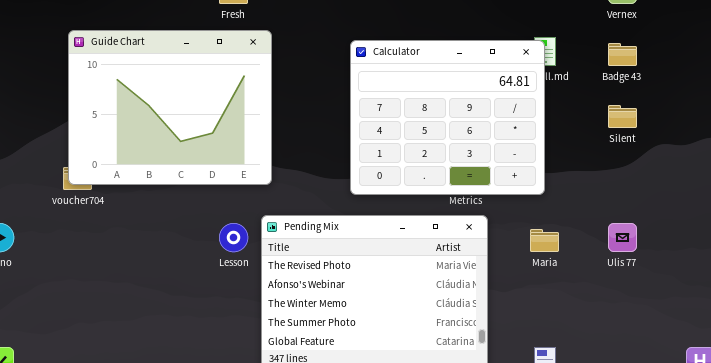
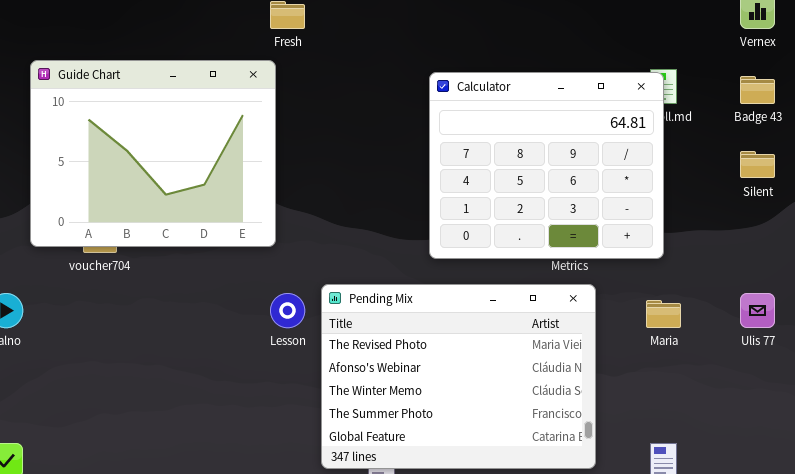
Guide Chart: [68,30,272,185] -> [30,60,276,247], moved

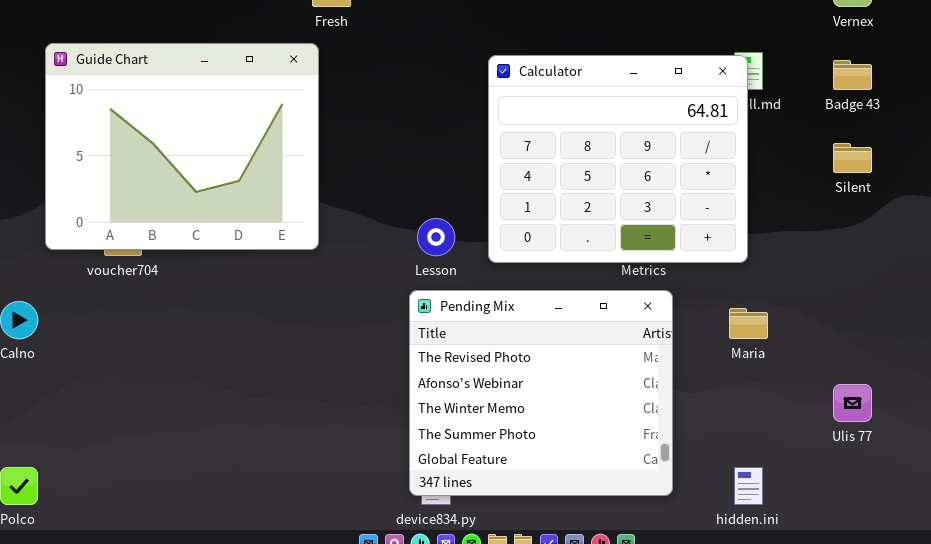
Pending Mix: [321,284,596,469] -> [409,290,673,496], resized
Lesson: [270,293,305,328] -> [417,218,455,256], moved
Ulis 77: [740,293,775,328] -> [833,384,872,422], moved

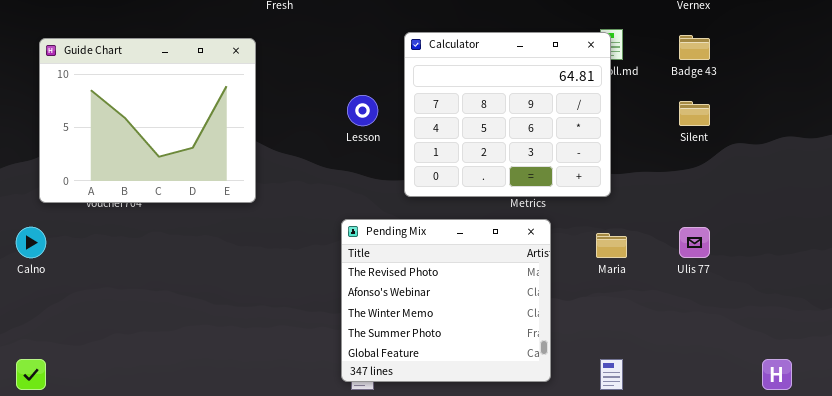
Guide Chart: [45,43,319,250] -> [39,38,256,203], moved
Lesson: [417,218,455,256] -> [347,95,378,126], moved
Ulis 77: [833,384,872,422] -> [679,227,710,258], moved

